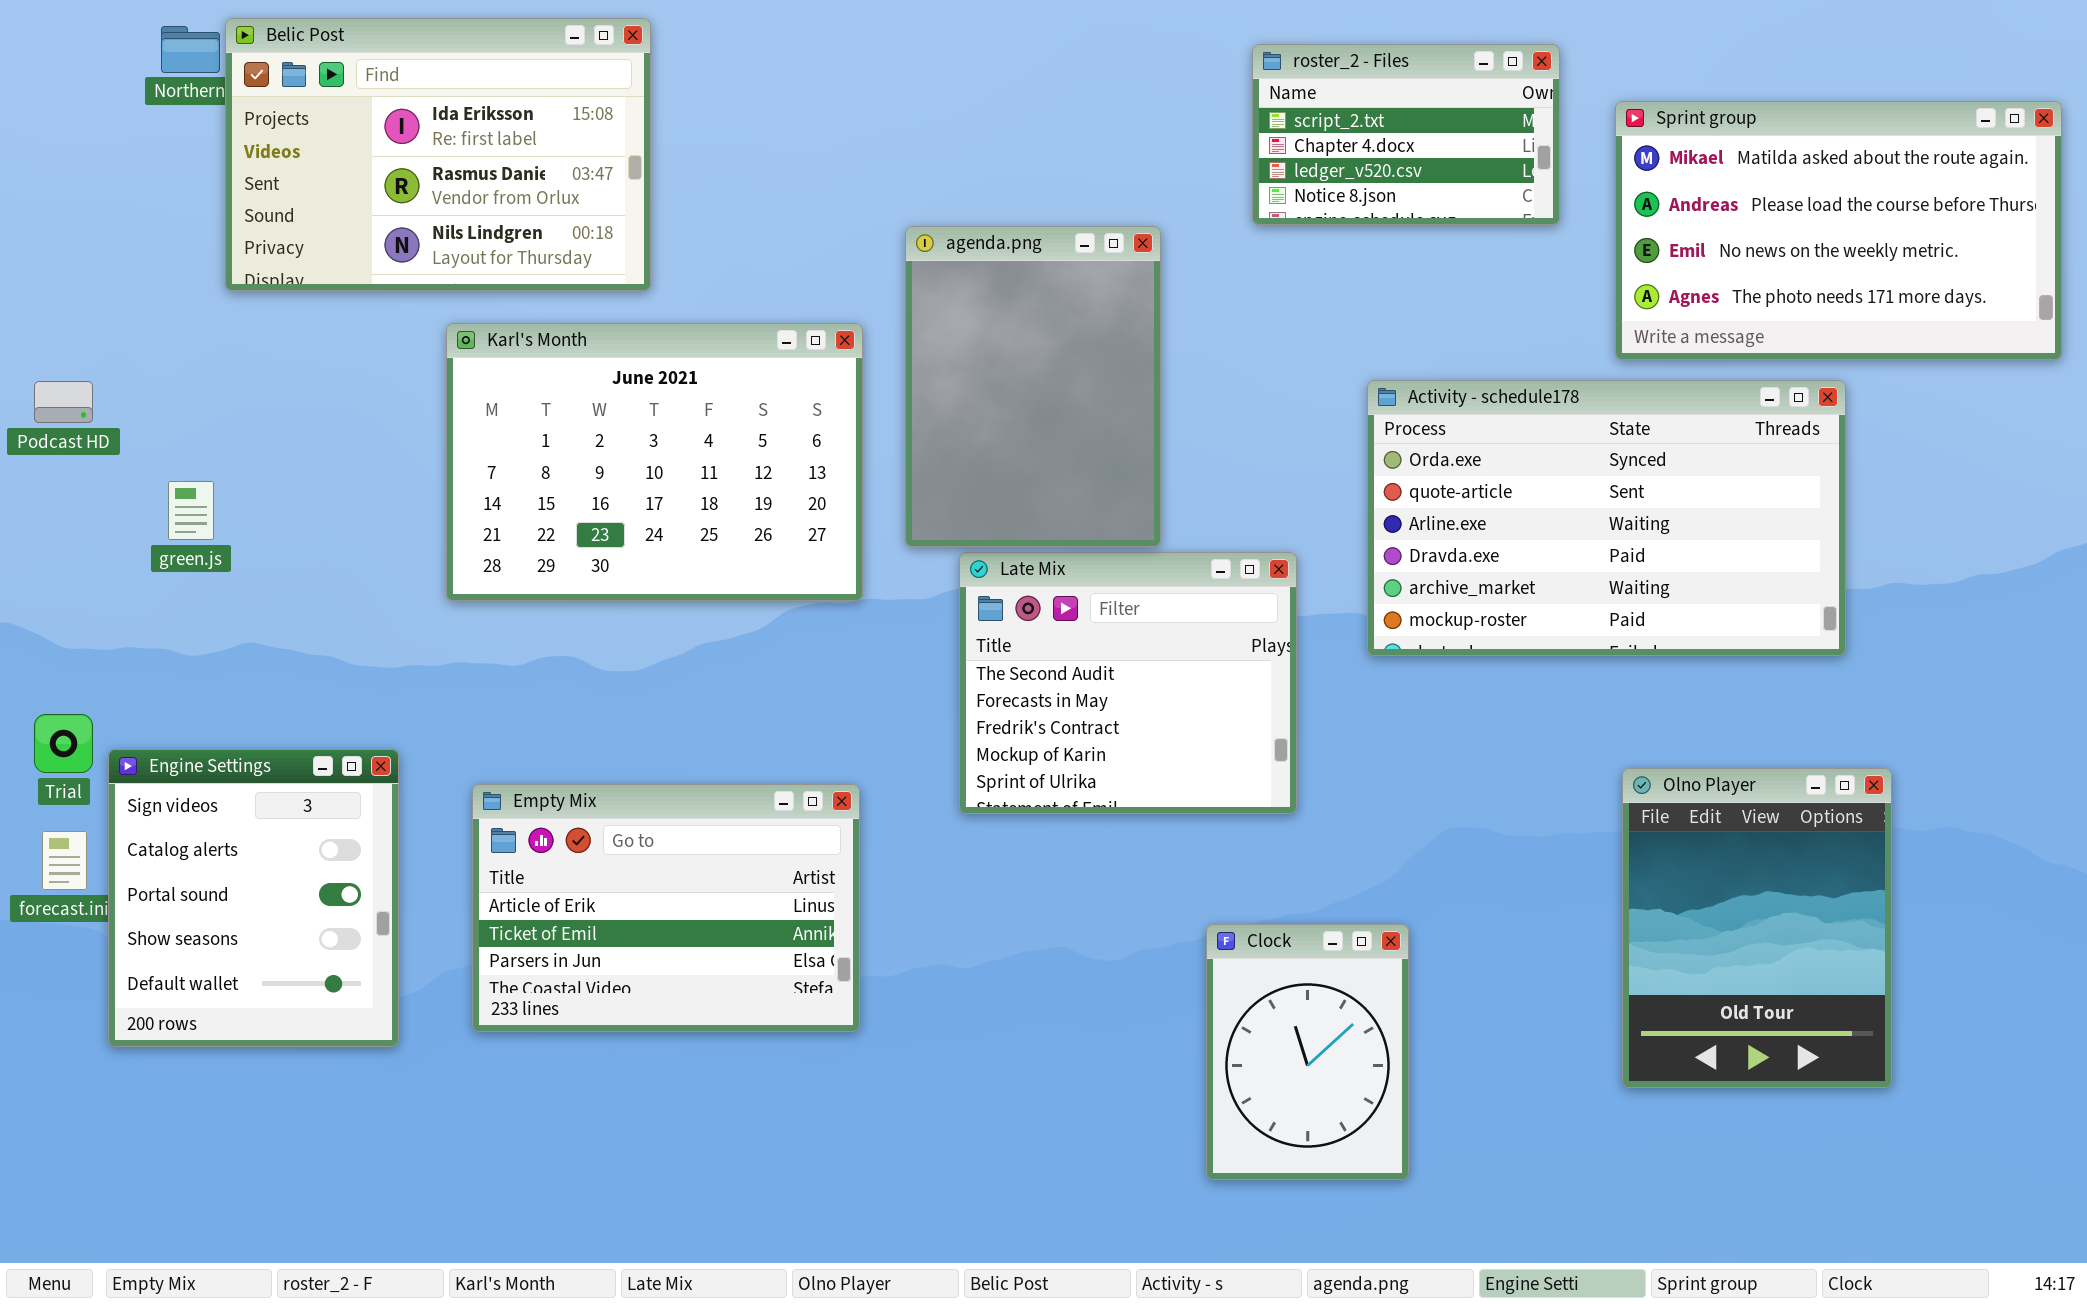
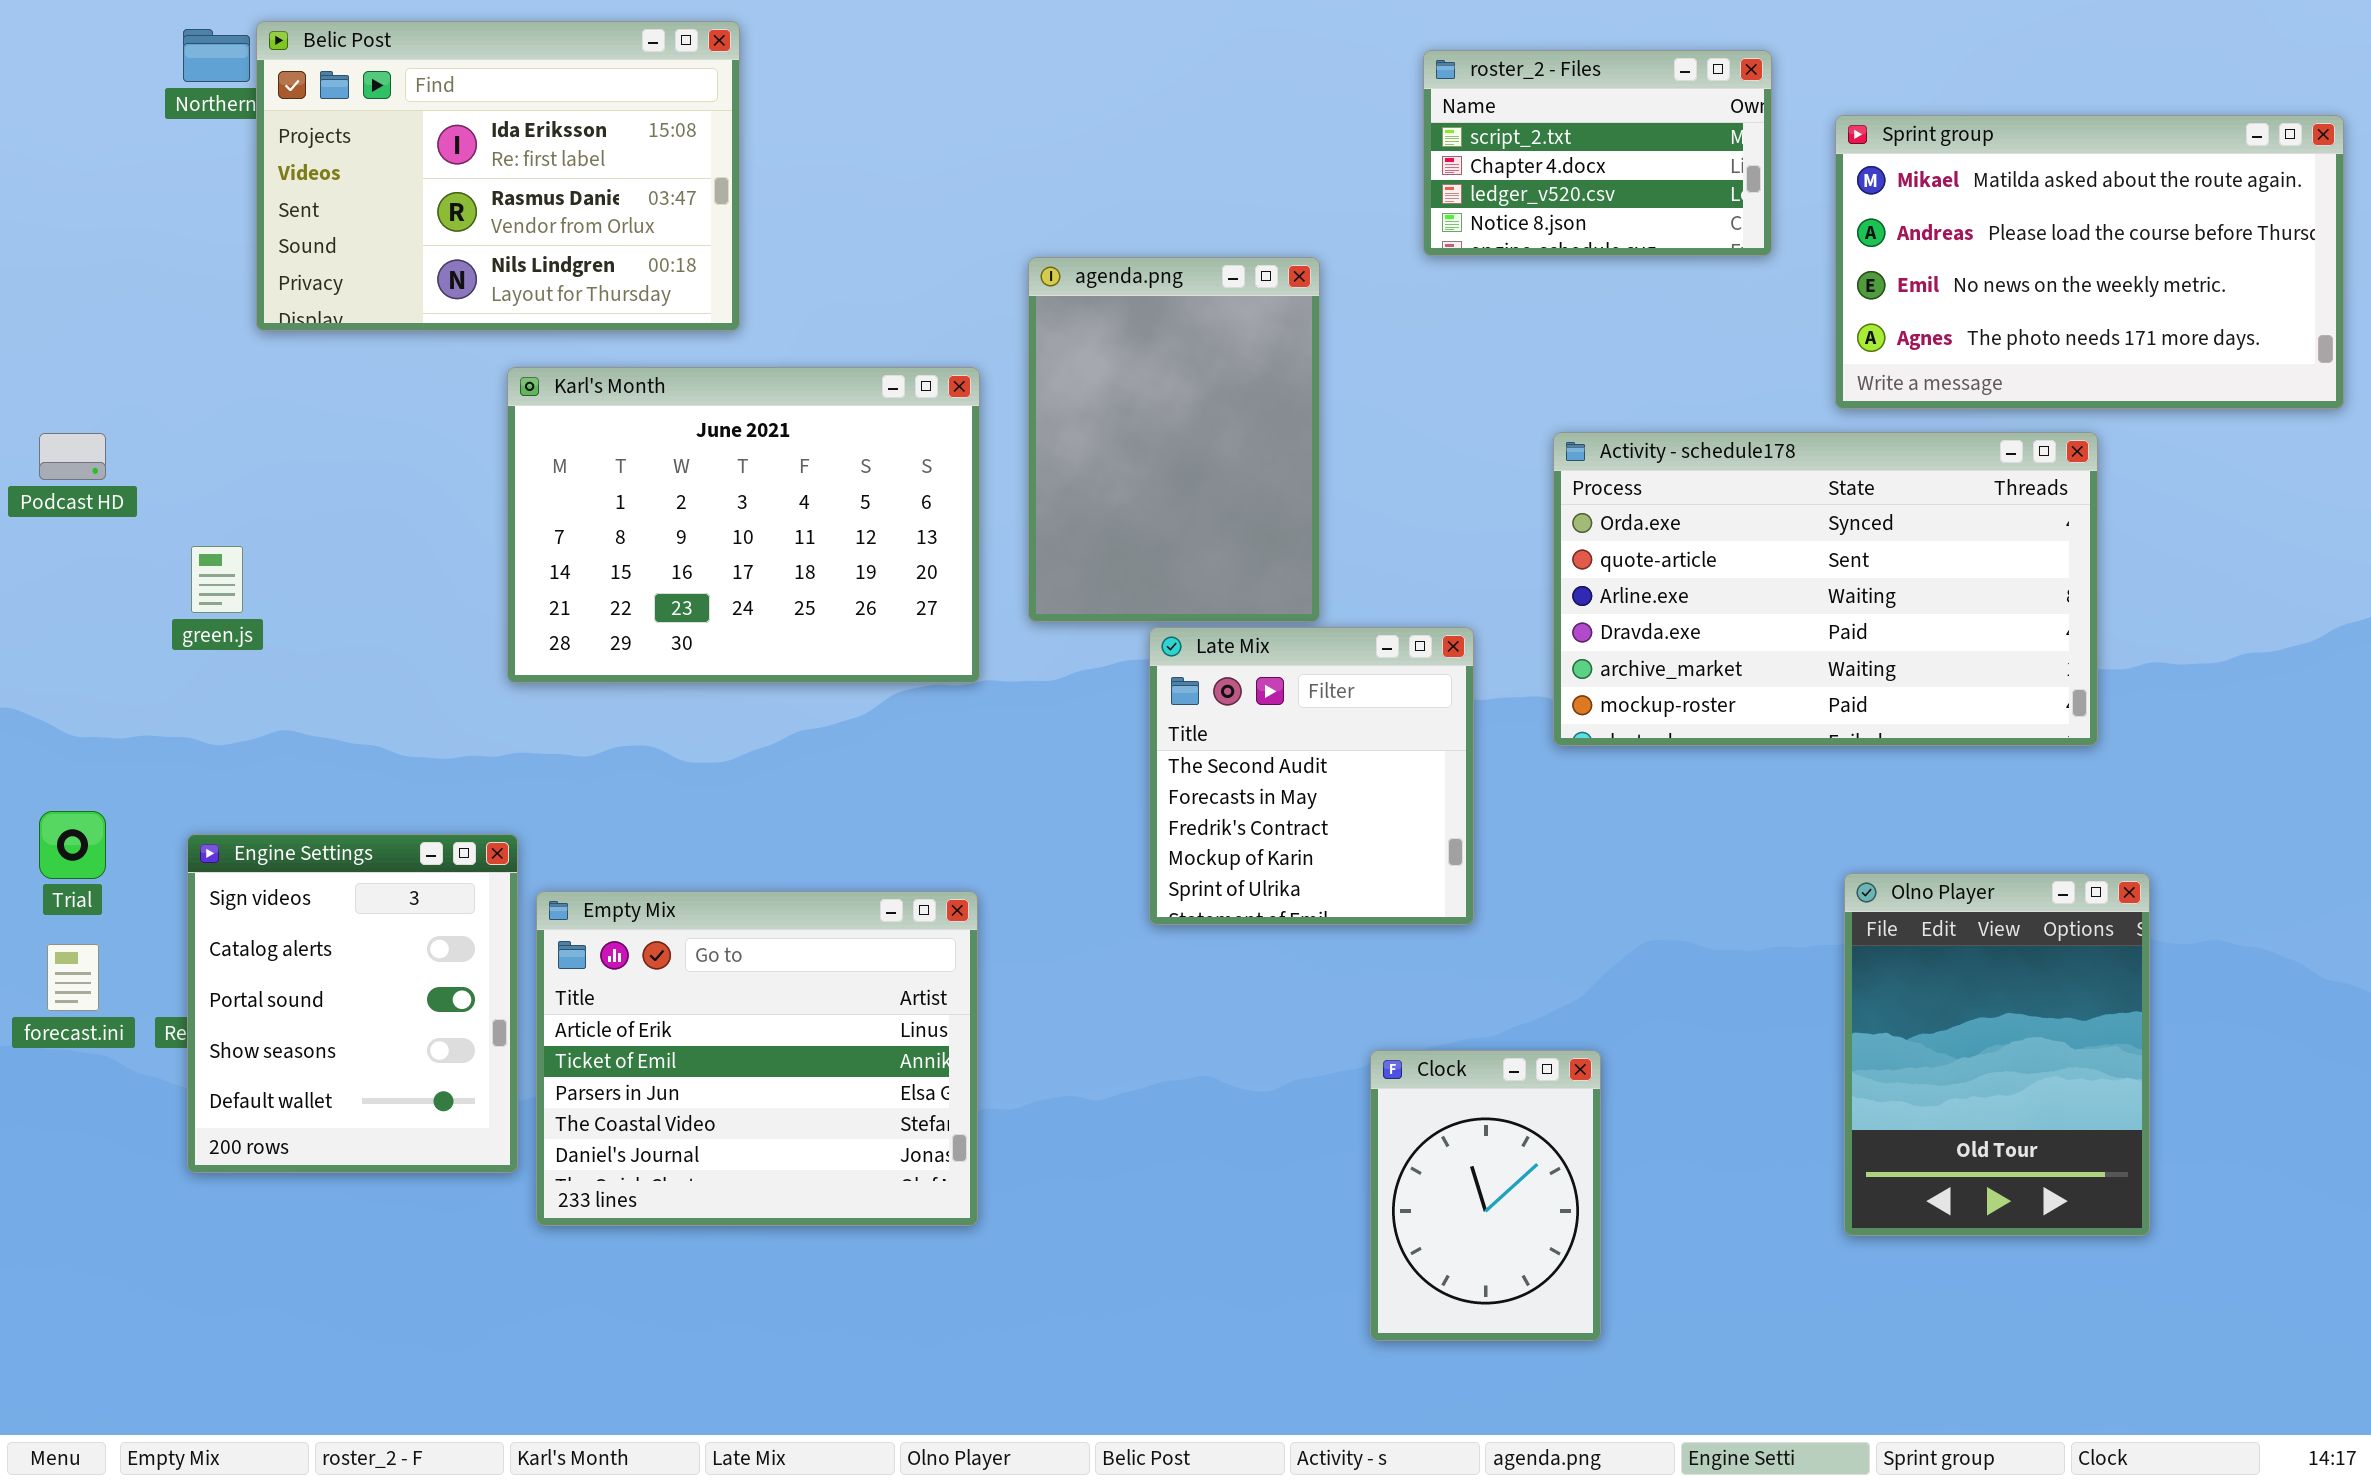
Late Mix: [959,552,1297,814] -> [1149,627,1474,925], resized
Engine Settings: [108,749,399,1047] -> [187,834,518,1173], moved
Empty Mix: [472,784,860,1032] -> [536,891,978,1226], resized

